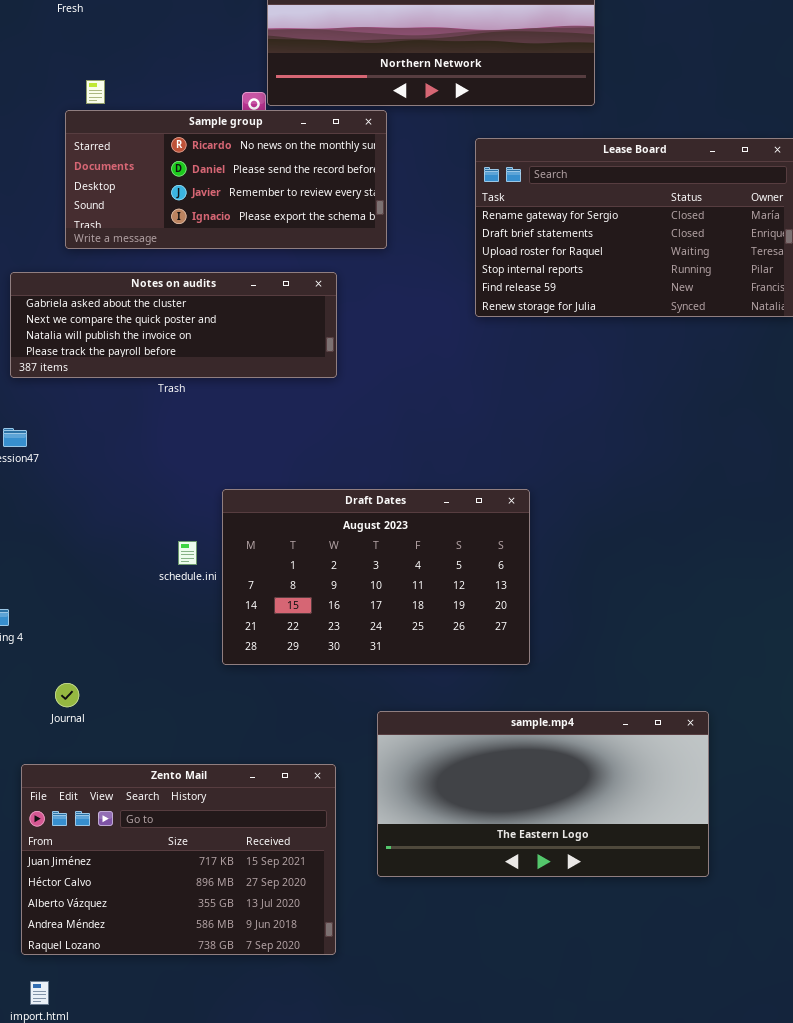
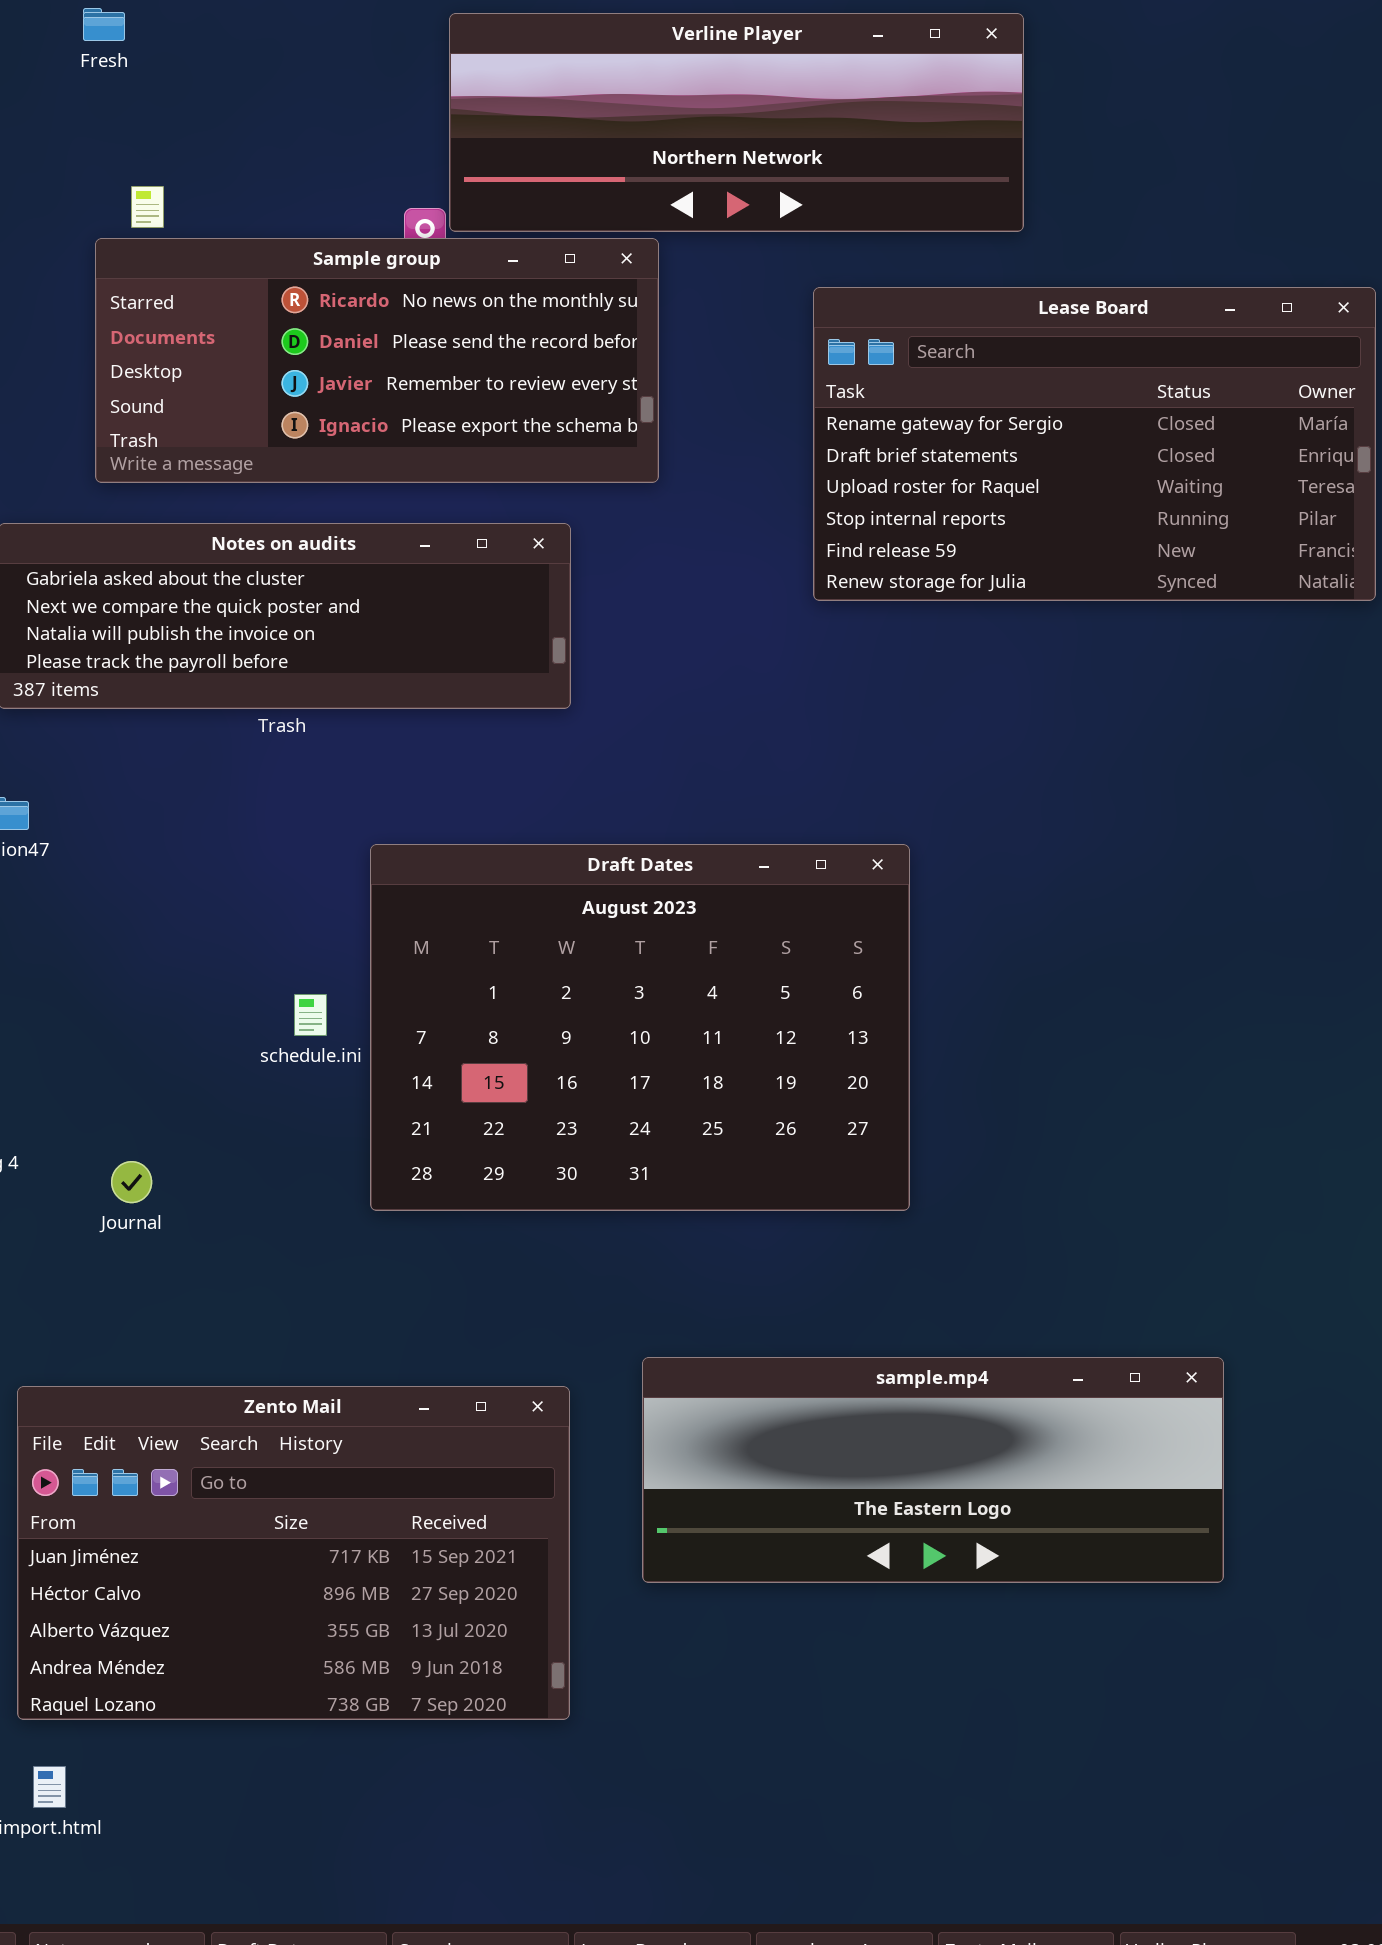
Draft Dates: [222,489,530,665] -> [370,844,910,1211], resized
Journal: [55,683,79,707] -> [111,1161,152,1203], moved
sample.mp4: [377,711,709,877] -> [642,1357,1224,1583], resized

